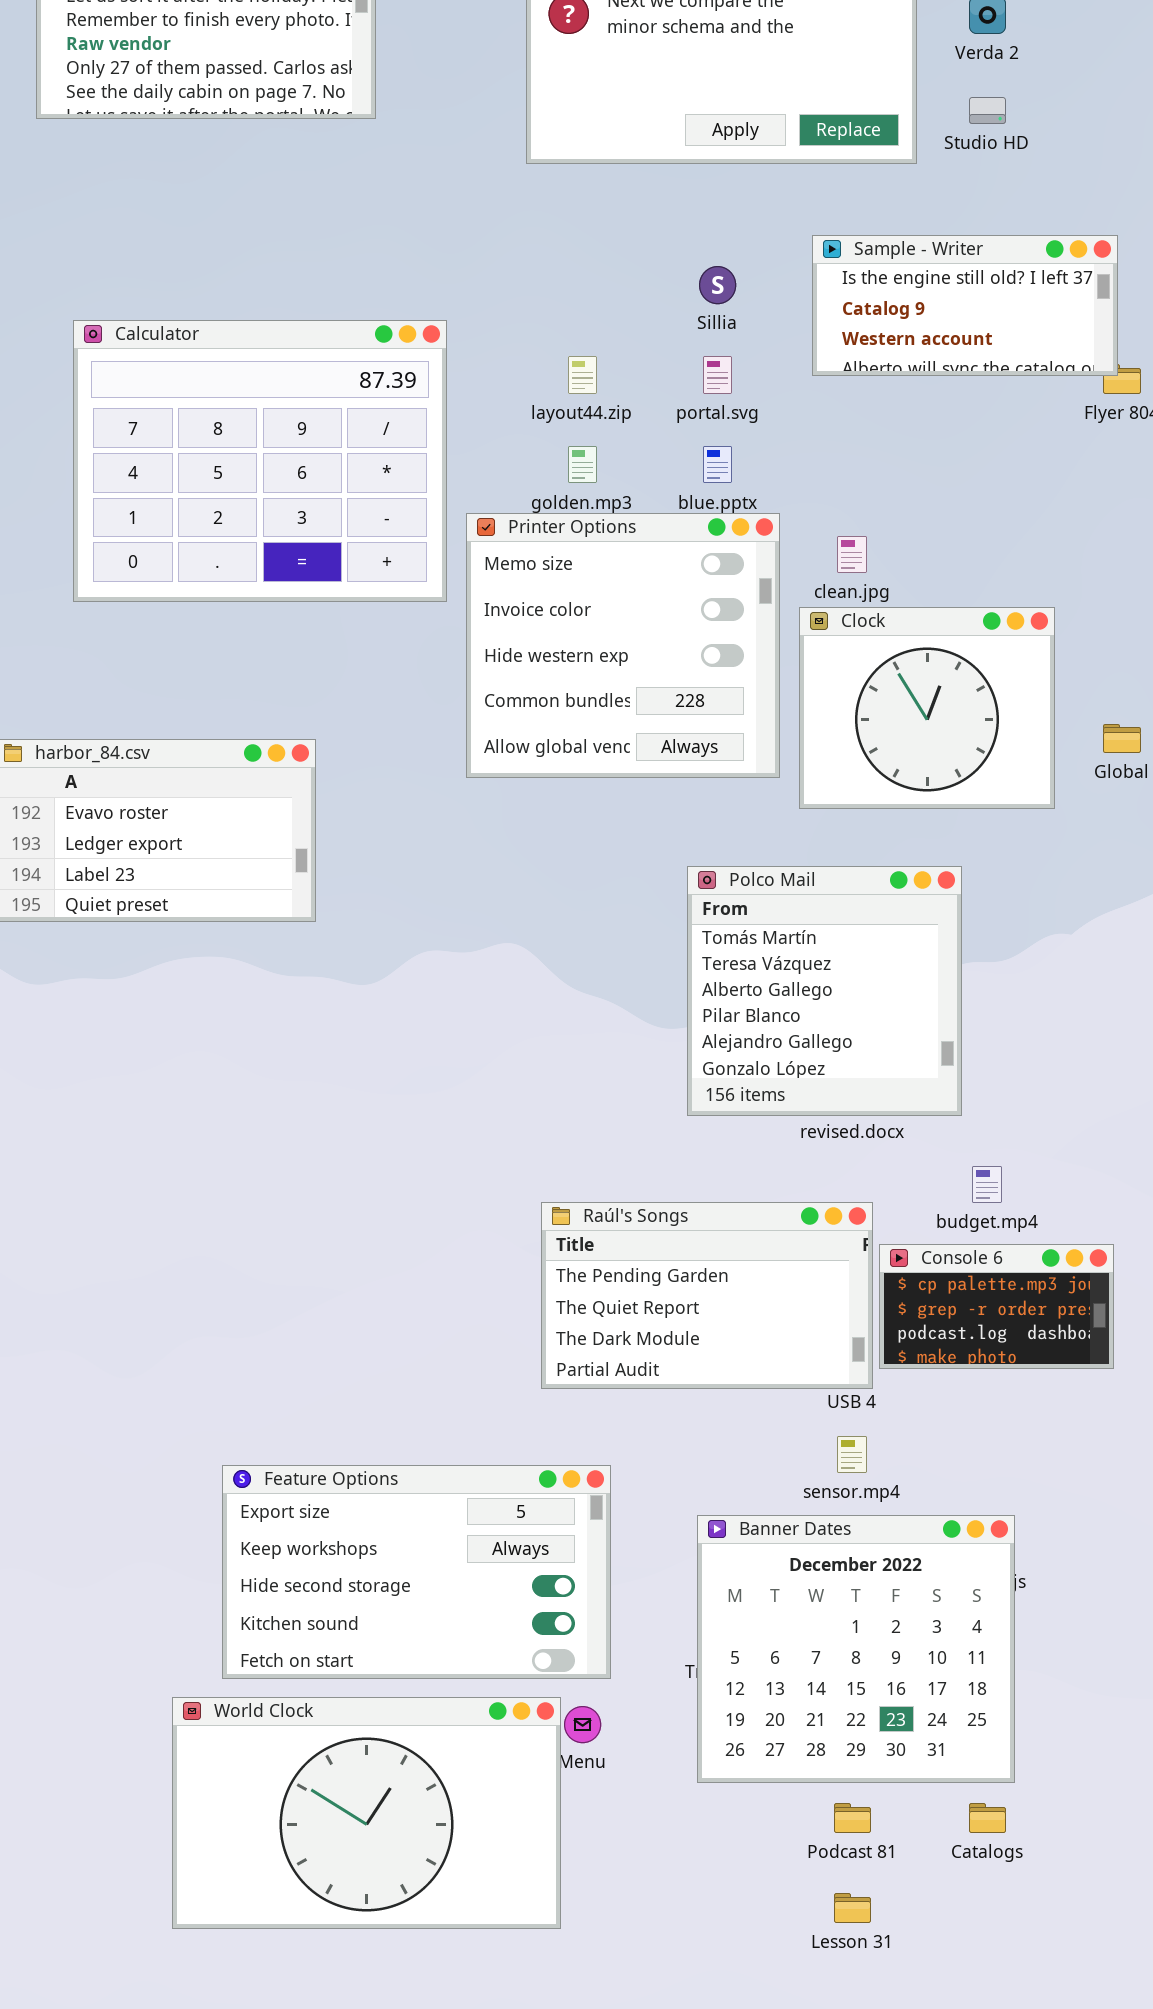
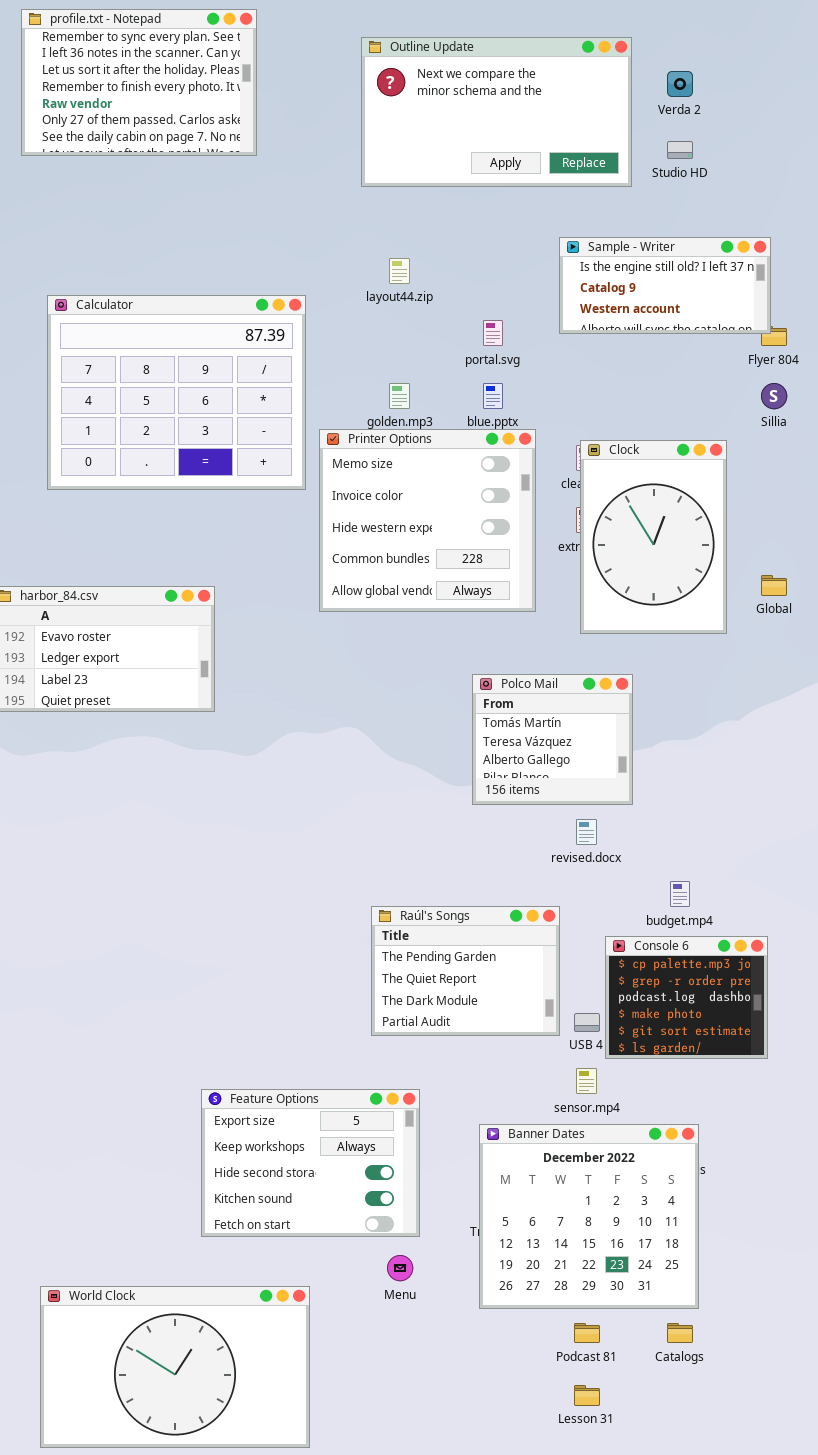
Sillia: [699,266,736,304] -> [761,383,787,409], moved
layout44.zip: [568,356,597,394] -> [389,258,410,284], moved
Clock: [799,607,1055,809] -> [580,440,727,634], resized
Polco Mail: [687,866,962,1116] -> [472,674,633,805], resized
Raúl's Songs: [541,1202,873,1389] -> [371,906,560,1036], resized
Console 6: [879,1244,1114,1369] -> [605,936,768,1059], resized
Feature Options: [222,1465,611,1679] -> [201,1089,420,1237], resized
World Clock: [172,1697,561,1929] -> [40,1286,310,1448], moved

